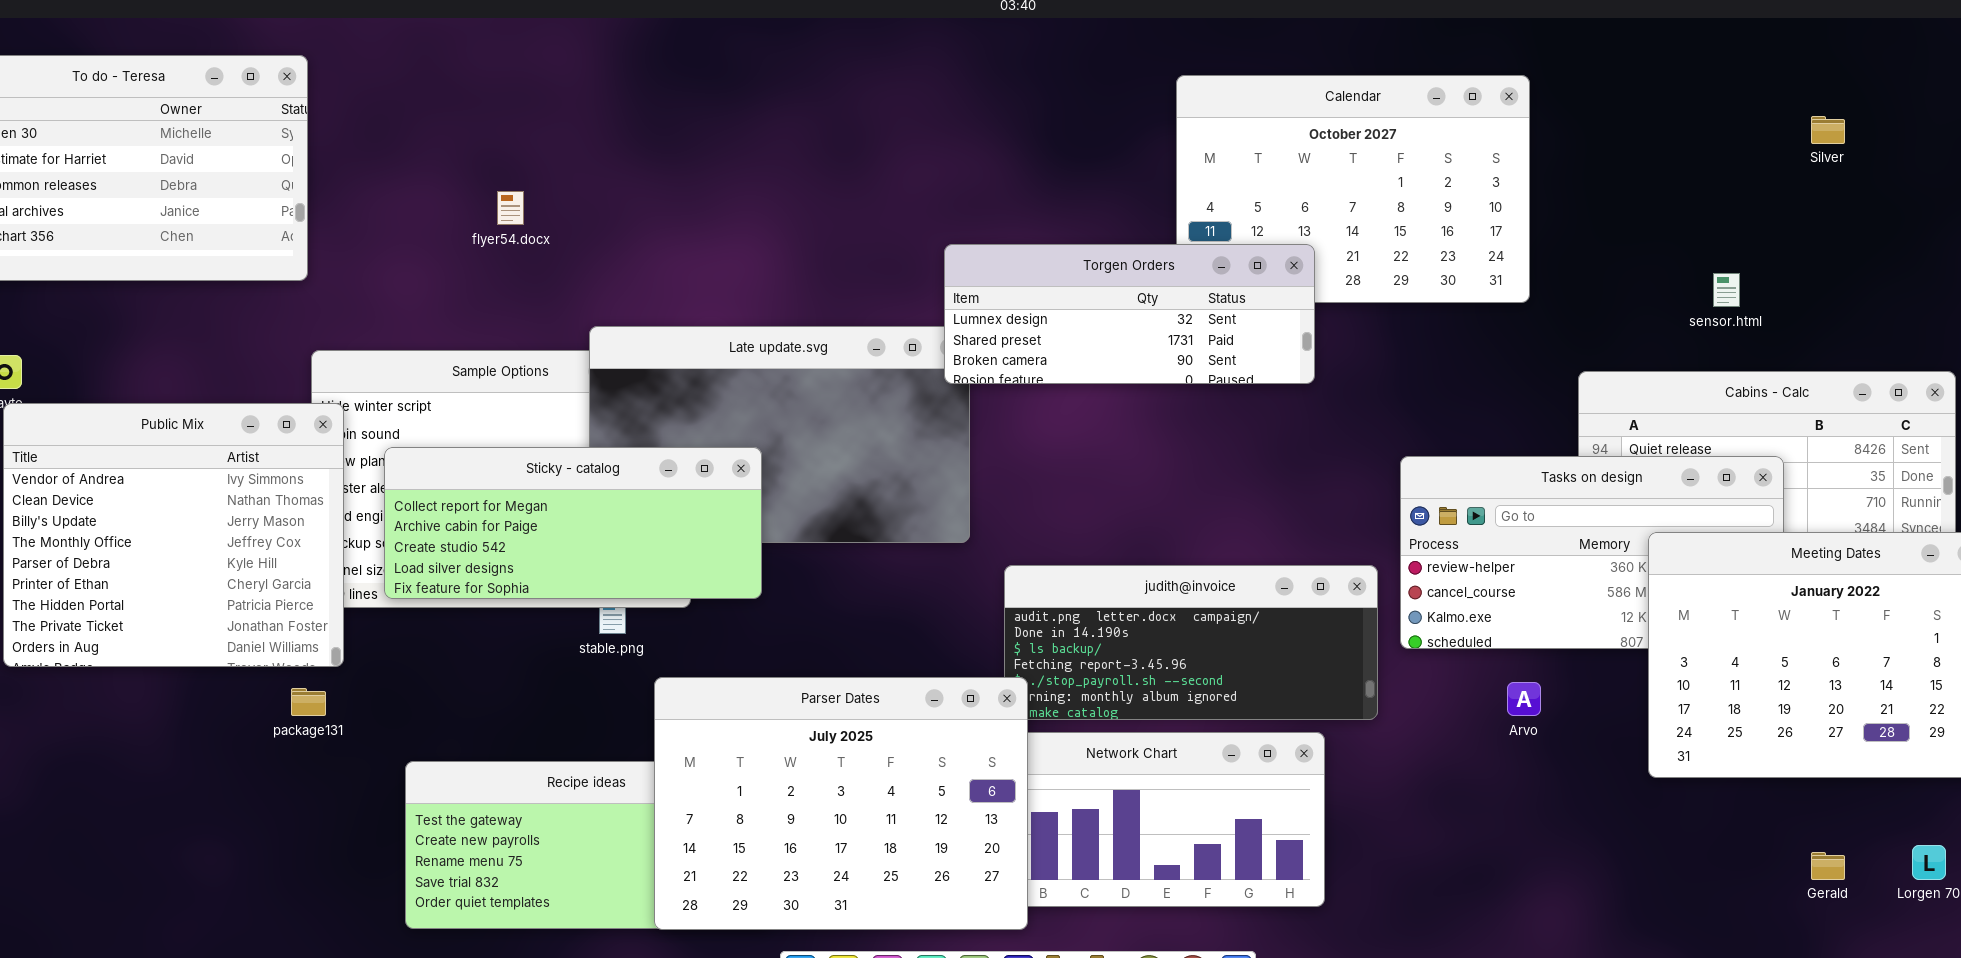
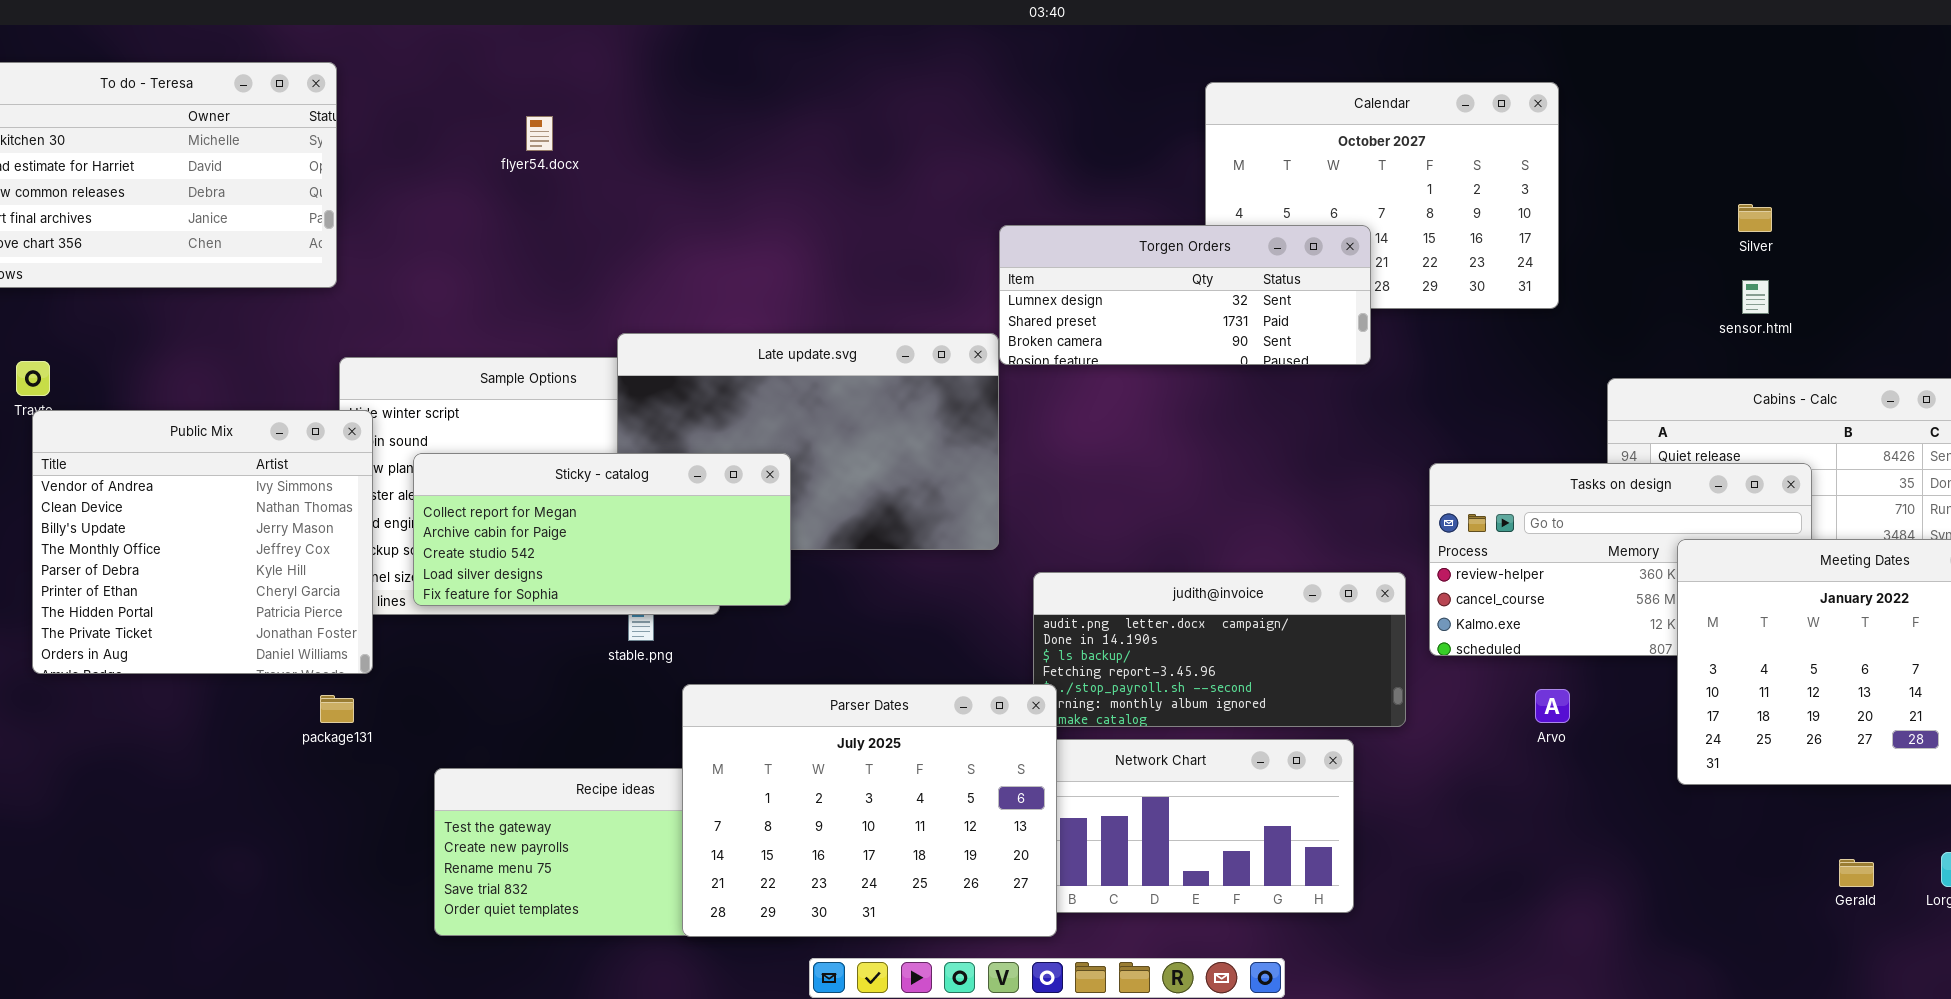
Silver: [1811,116,1845,144] -> [1738,204,1772,232], moved
flyer54.docx: [497,191,524,225] -> [526,116,553,151], moved
Torgen Orders: [944,244,1315,384] -> [999,225,1371,365], moved

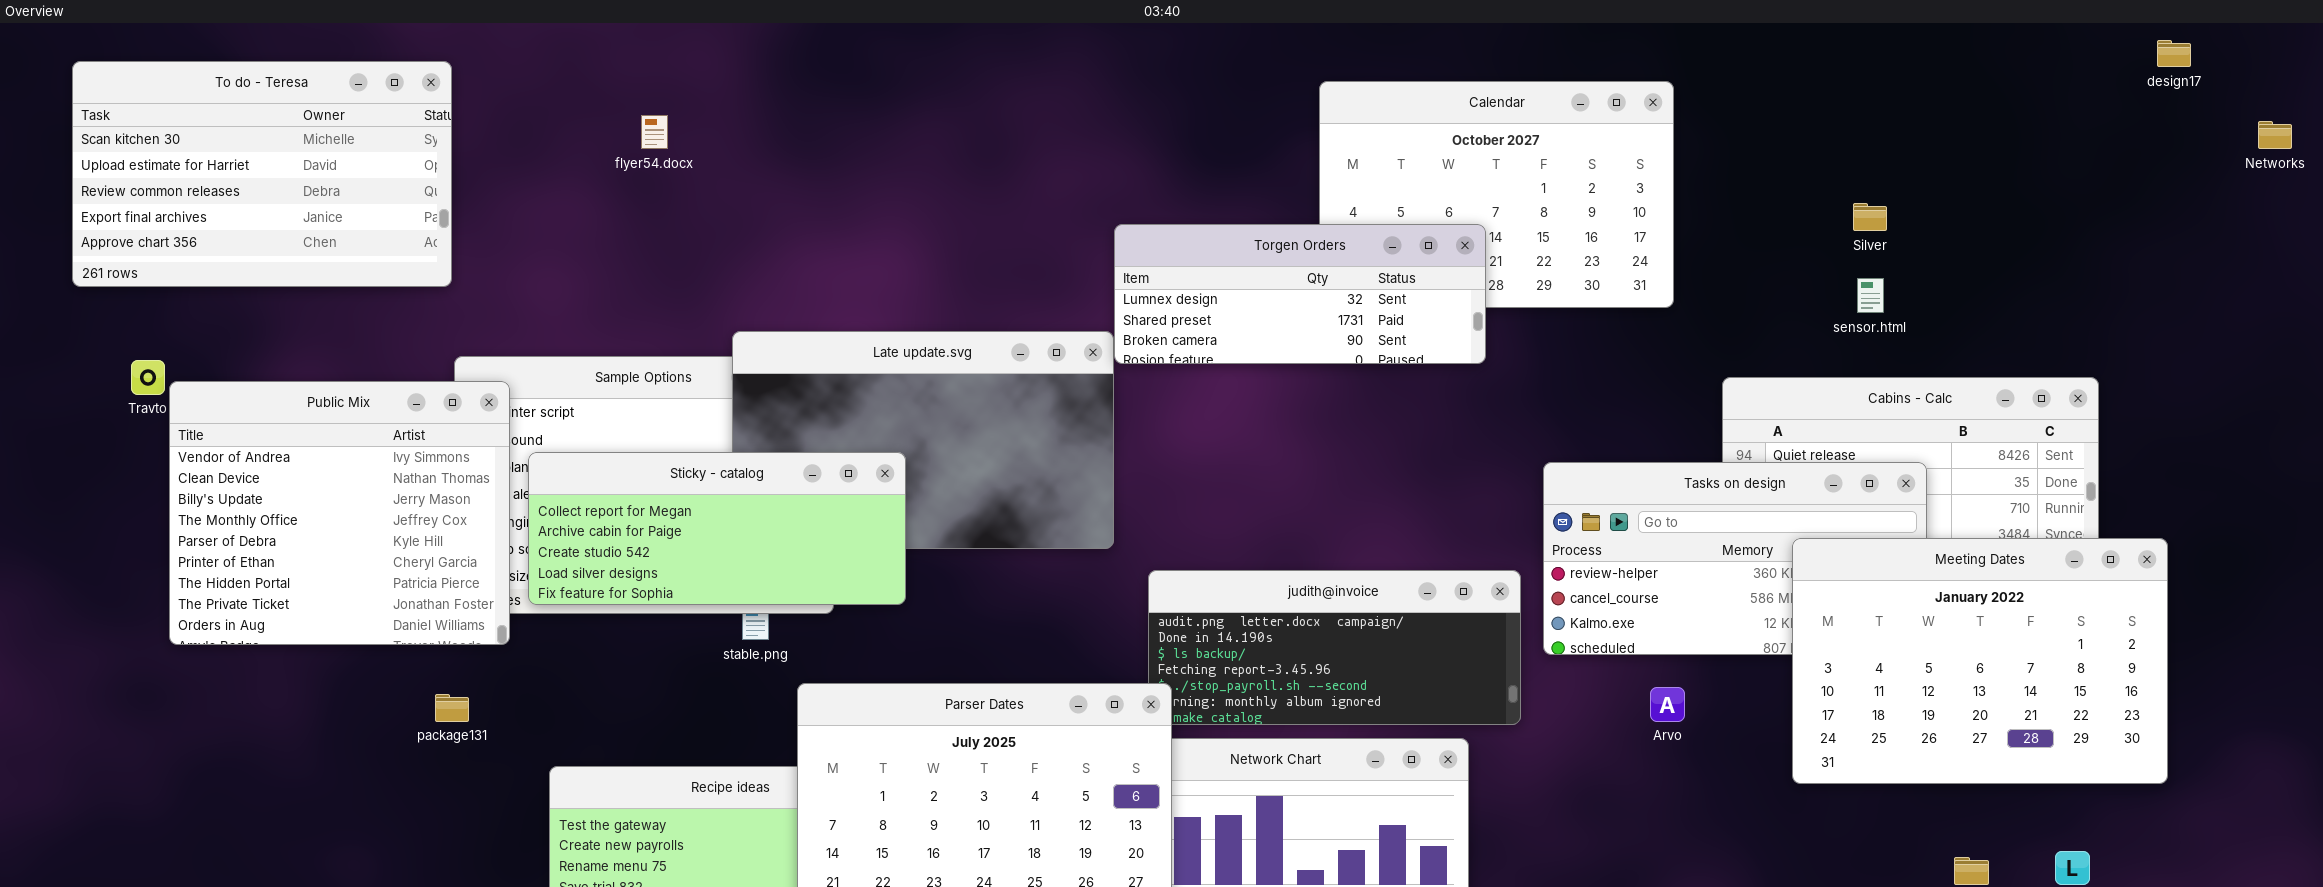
Public Mix: [32,410,373,674] -> [169,381,510,645], moved

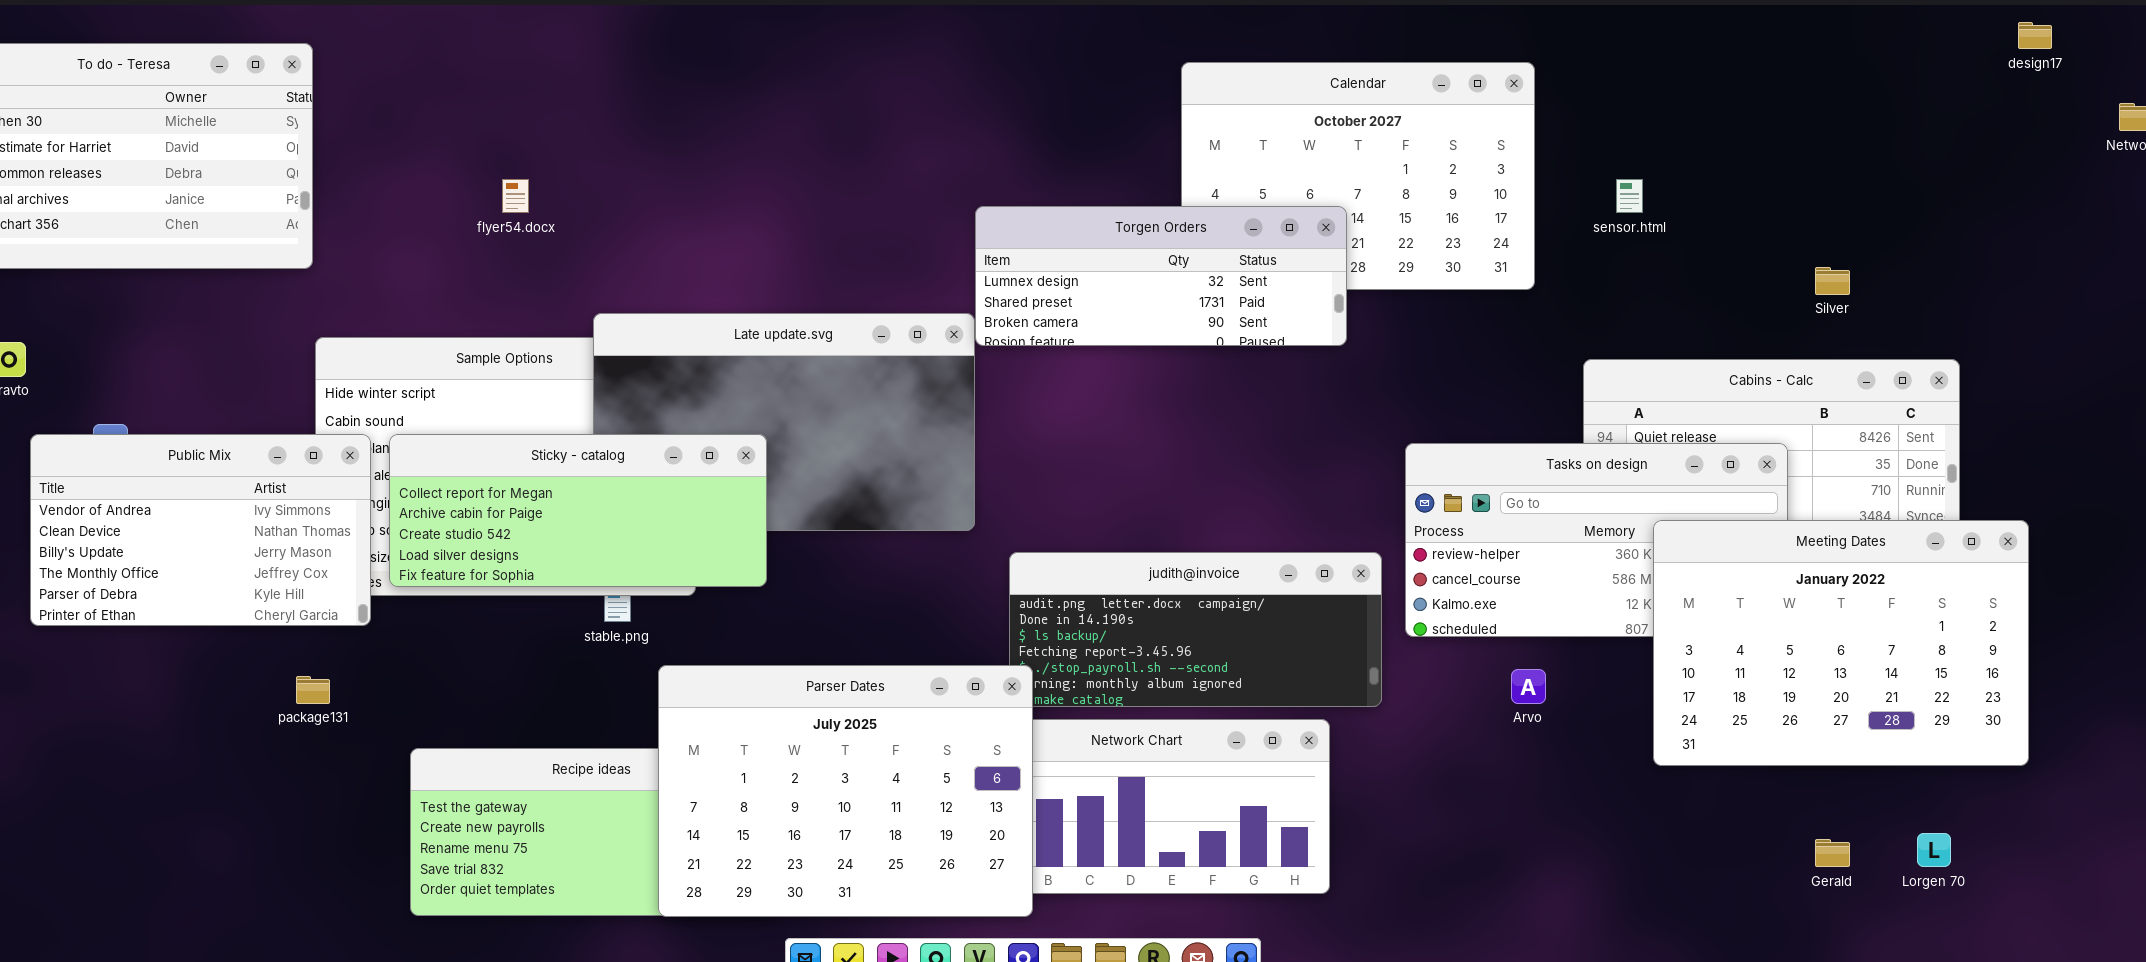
flyer54.docx: [641,115,668,149] -> [502,179,529,213], moved
Silver: [1853,203,1887,231] -> [1815,267,1850,295], moved
sensor.html: [1857,278,1884,313] -> [1616,179,1643,213], moved
Public Mix: [169,381,510,645] -> [30,434,371,626], resized

